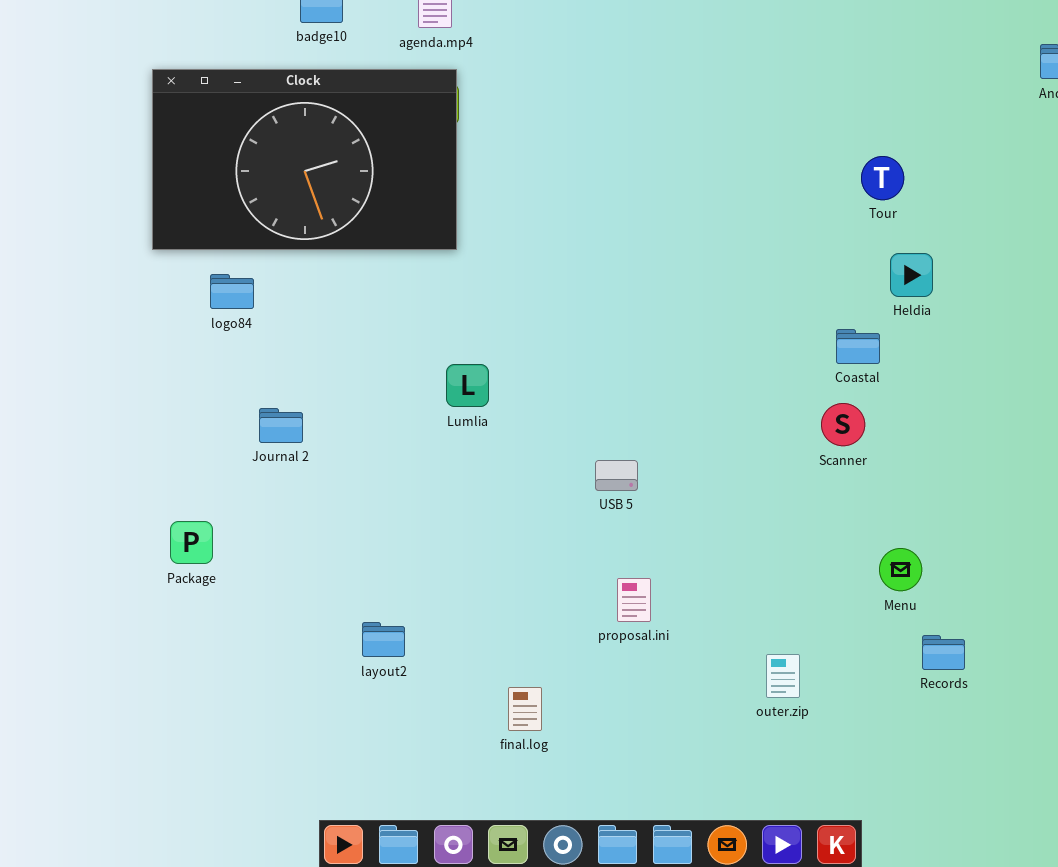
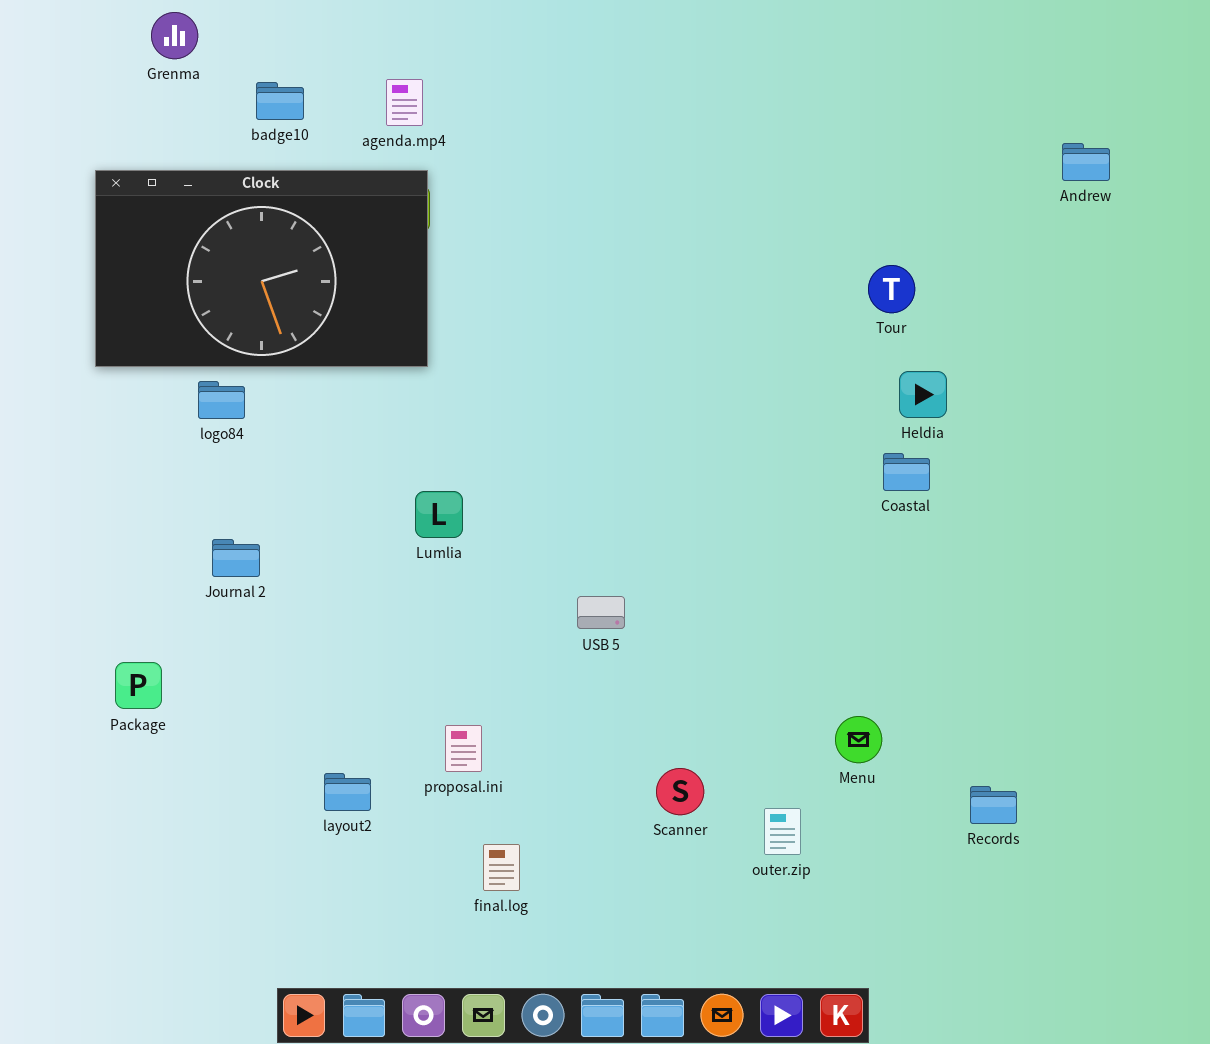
logo84: [210,274,254,309] -> [198,381,245,419], moved
Coastal: [836,329,880,364] -> [883,453,930,491], moved
Scanner: [821,403,865,446] -> [656,768,704,815], moved
Menu: [879,548,922,591] -> [835,716,882,763], moved
proposal.ini: [617,578,651,622] -> [445,725,482,772], moved
Records: [922,635,965,670] -> [970,786,1017,824], moved

